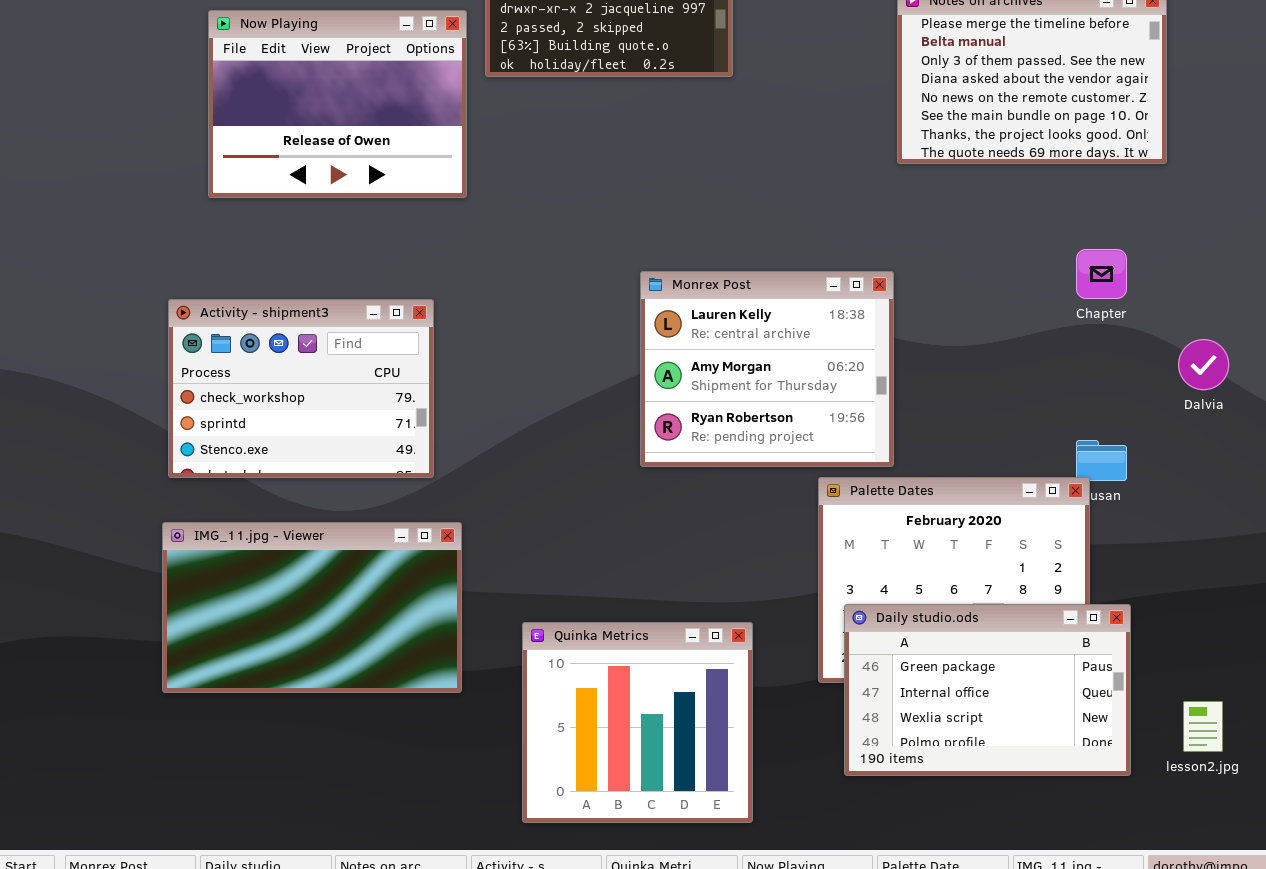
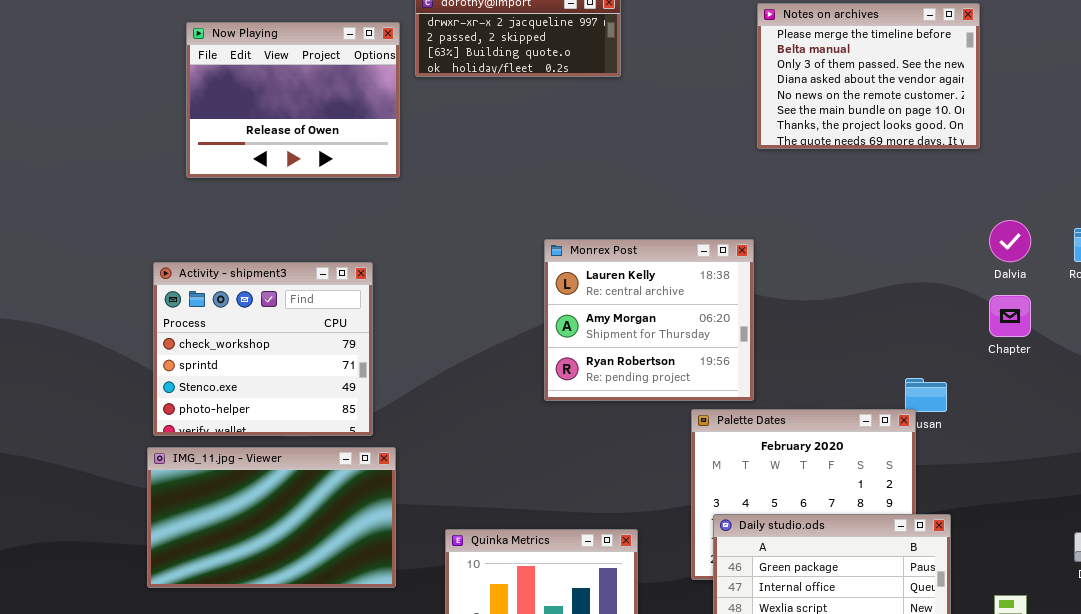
Chapter: [1076,249,1127,299] -> [989,295,1031,337], moved
Activity - shipment3: [168,299,434,478] -> [153,262,373,436], resized
Dalvia: [1178,339,1229,390] -> [989,220,1031,262], moved

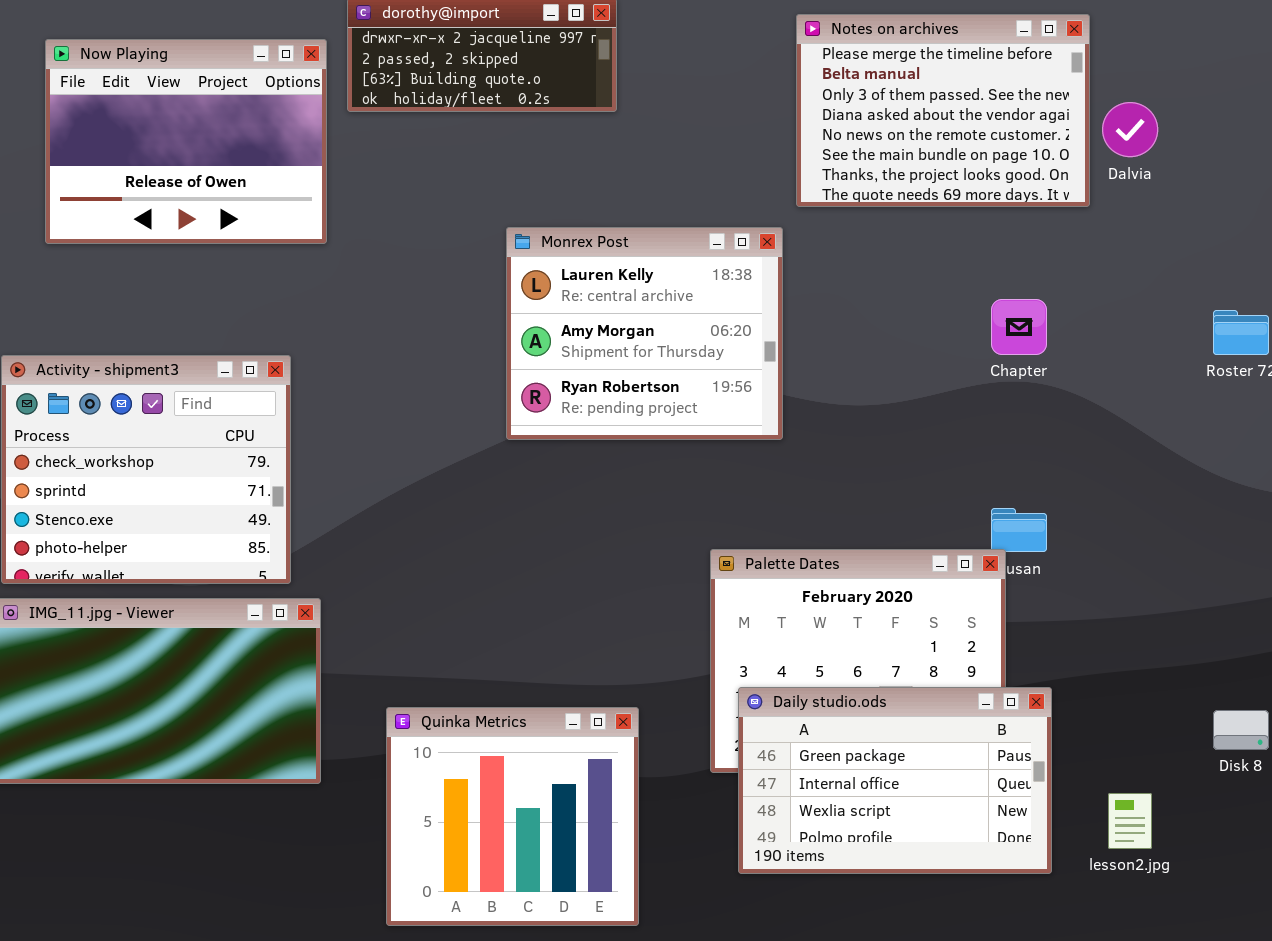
Dalvia: [989,220,1031,262] -> [1102,102,1158,157], moved
Monrex Post: [544,239,754,401] -> [506,227,783,440], moved
Chapter: [989,295,1031,337] -> [991,299,1047,355], moved

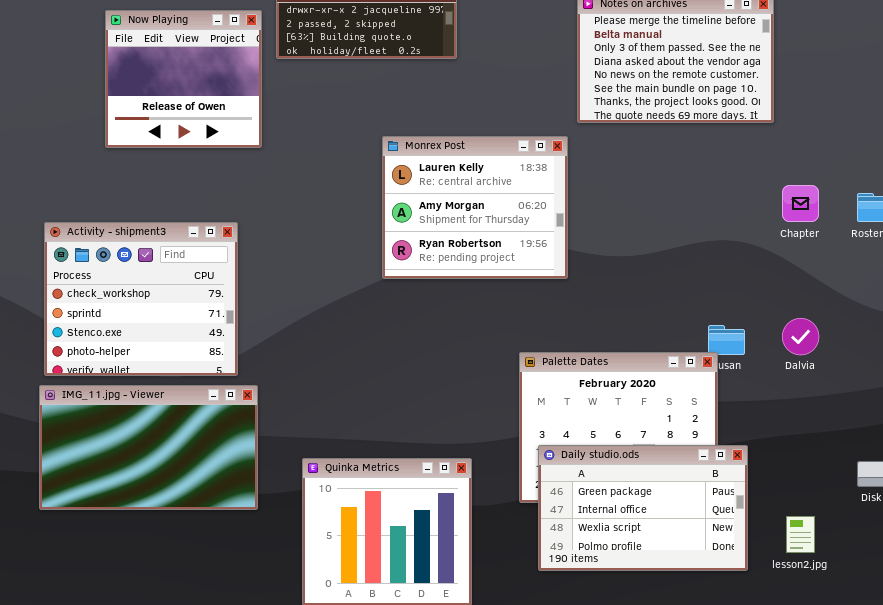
Now Playing: [45,39,327,244] -> [105,10,262,148], resized
Dalvia: [1102,102,1158,157] -> [782,318,819,355], moved
Chapter: [991,299,1047,355] -> [782,185,819,222], moved

